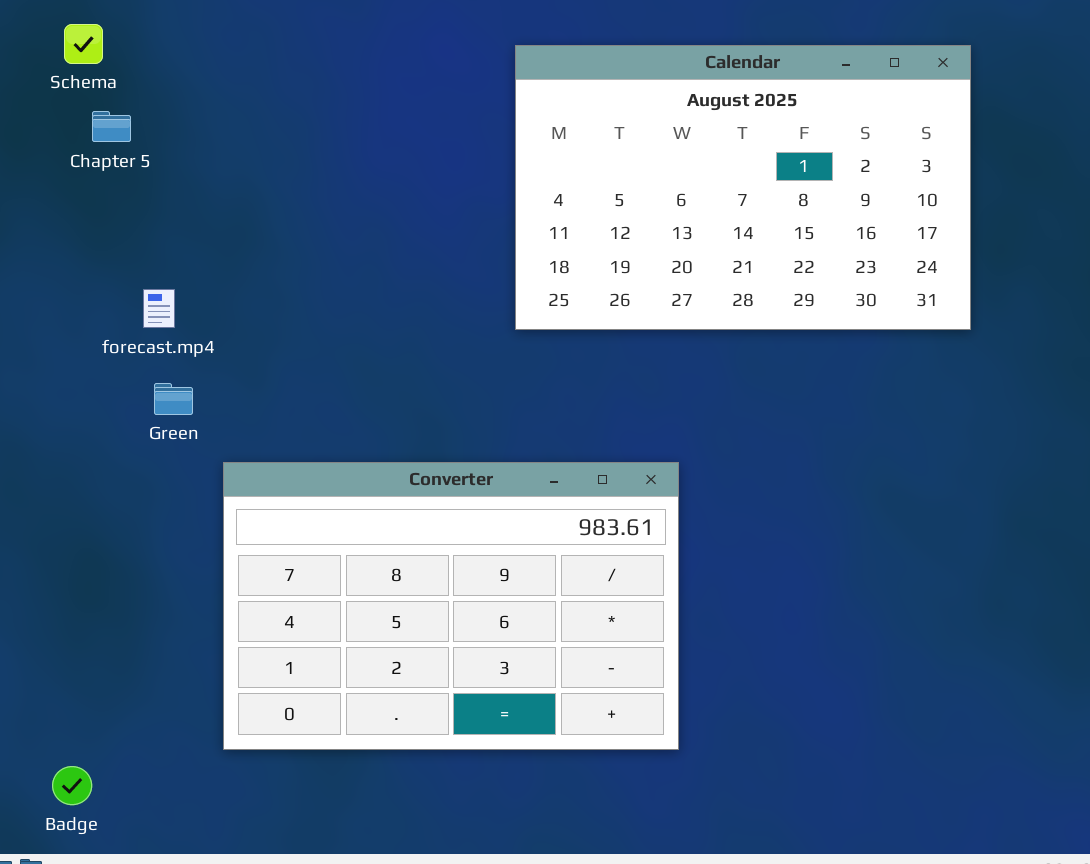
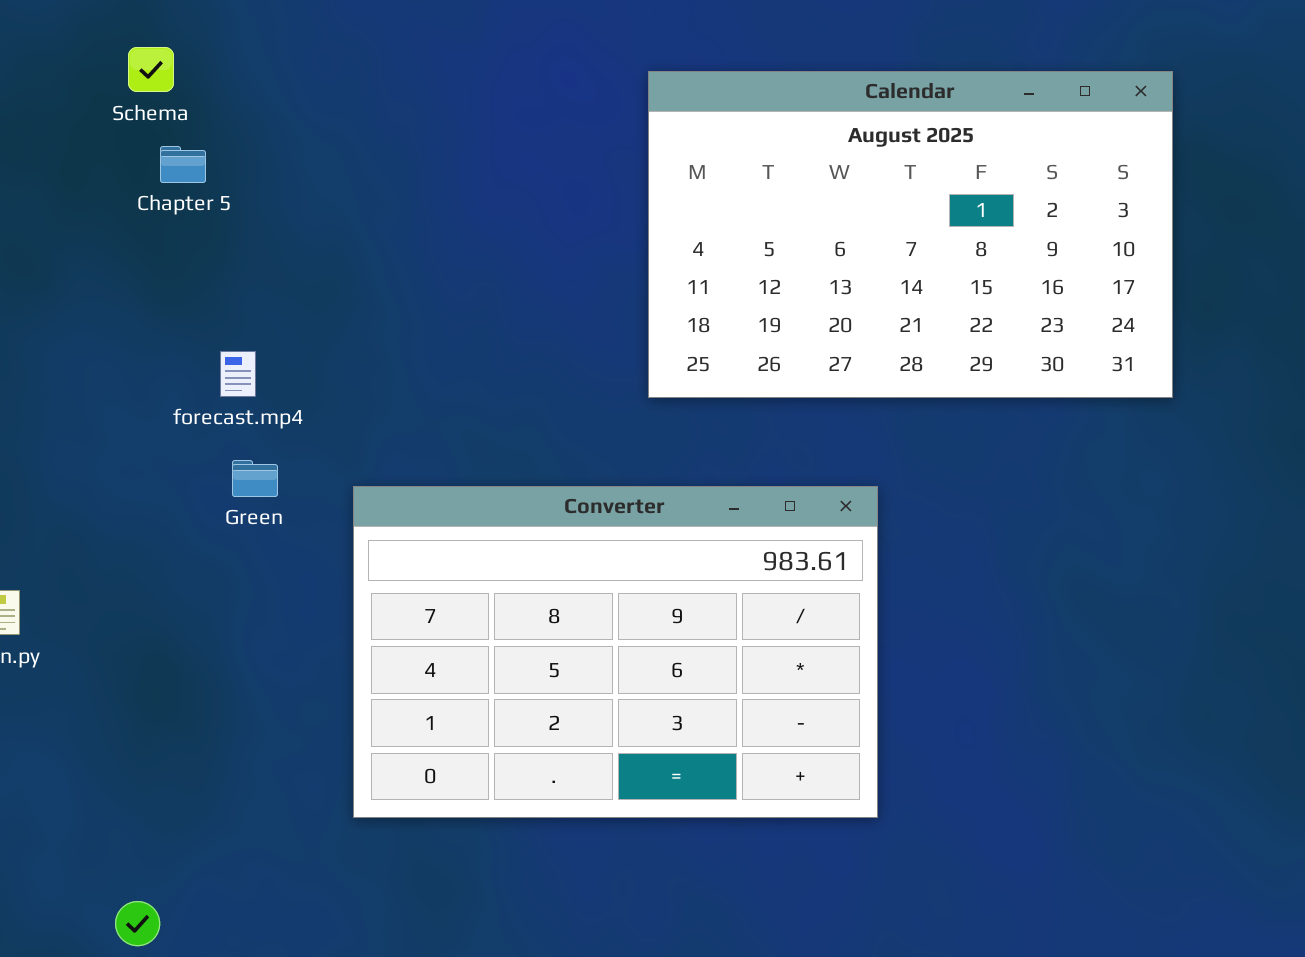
Converter: [223,462,679,750] -> [353,486,878,818], moved

